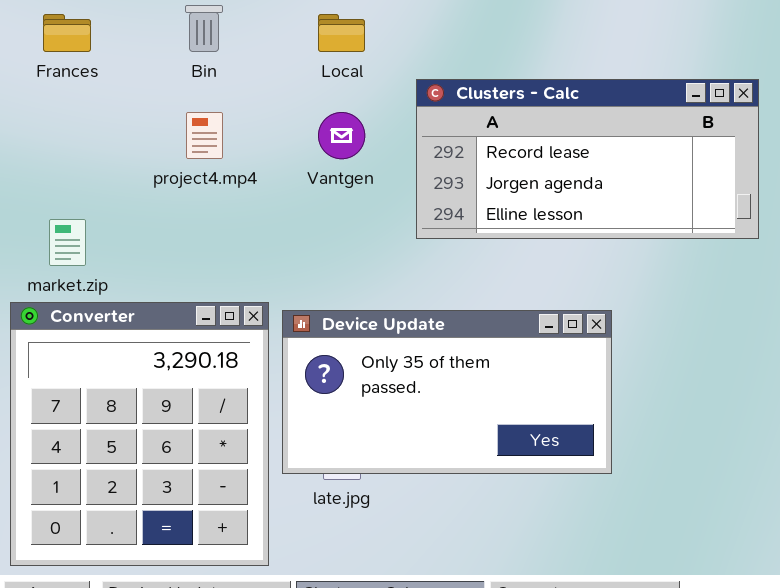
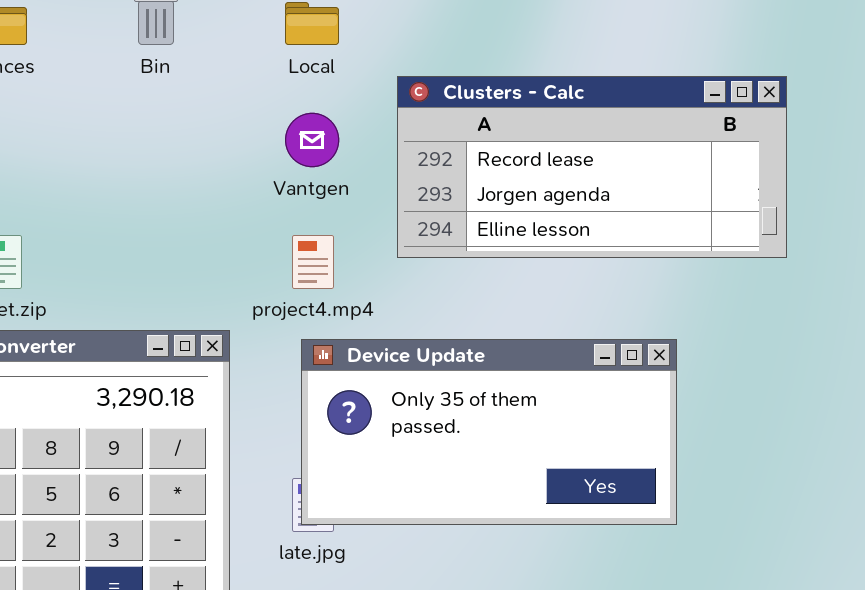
project4.mp4: [186,112,223,159] -> [292,235,334,289], moved
Device Update: [282,310,612,474] -> [301,339,677,525], moved

